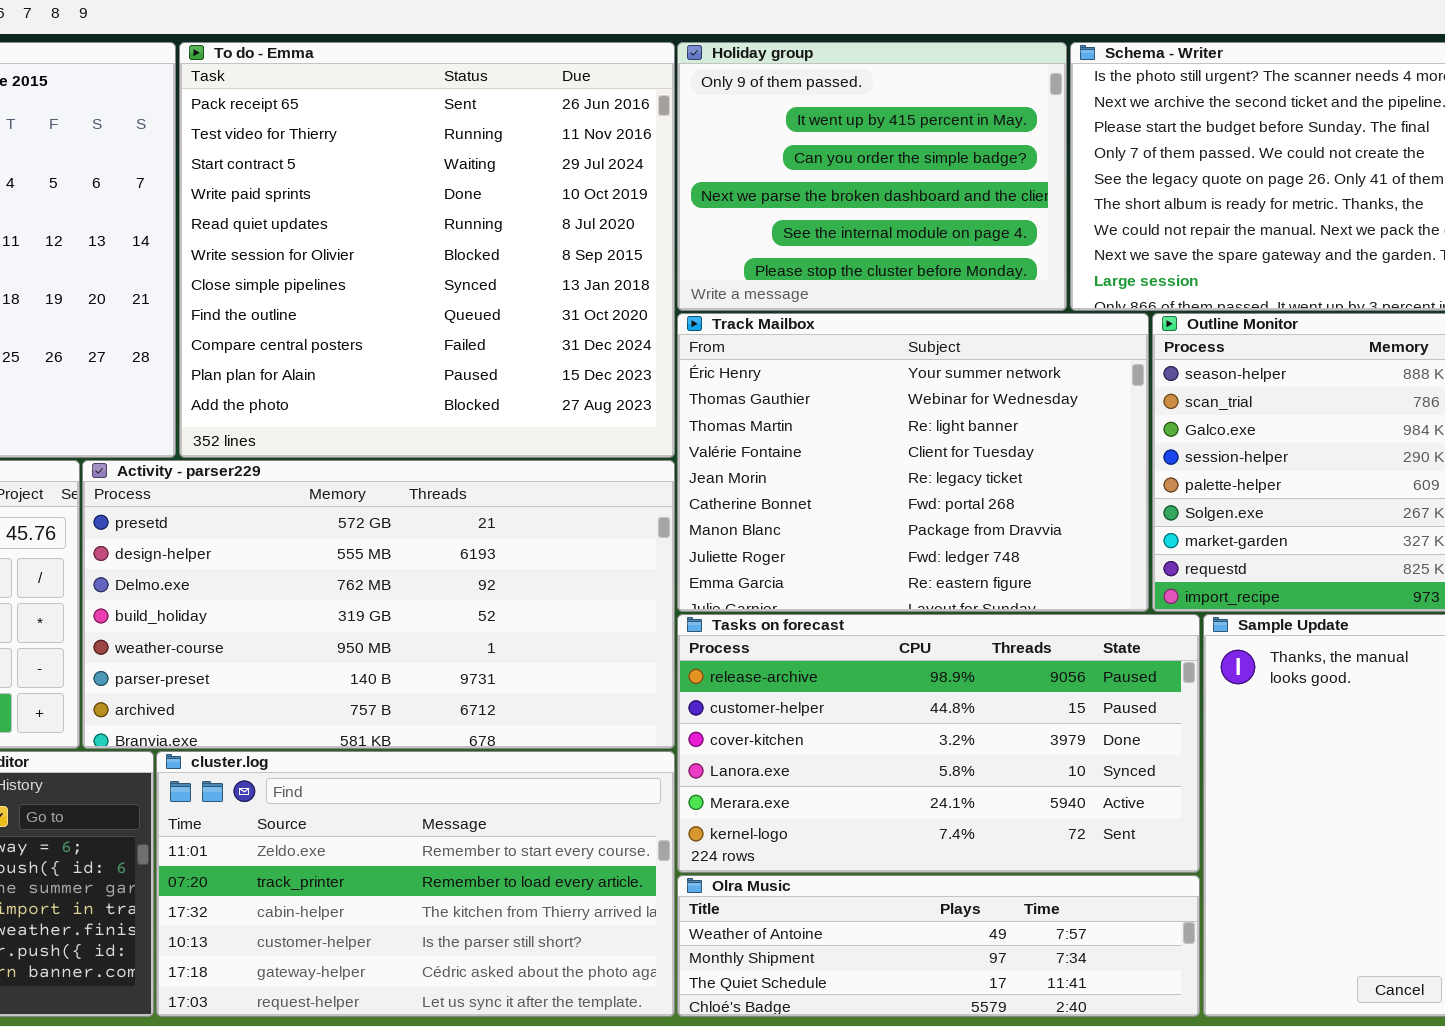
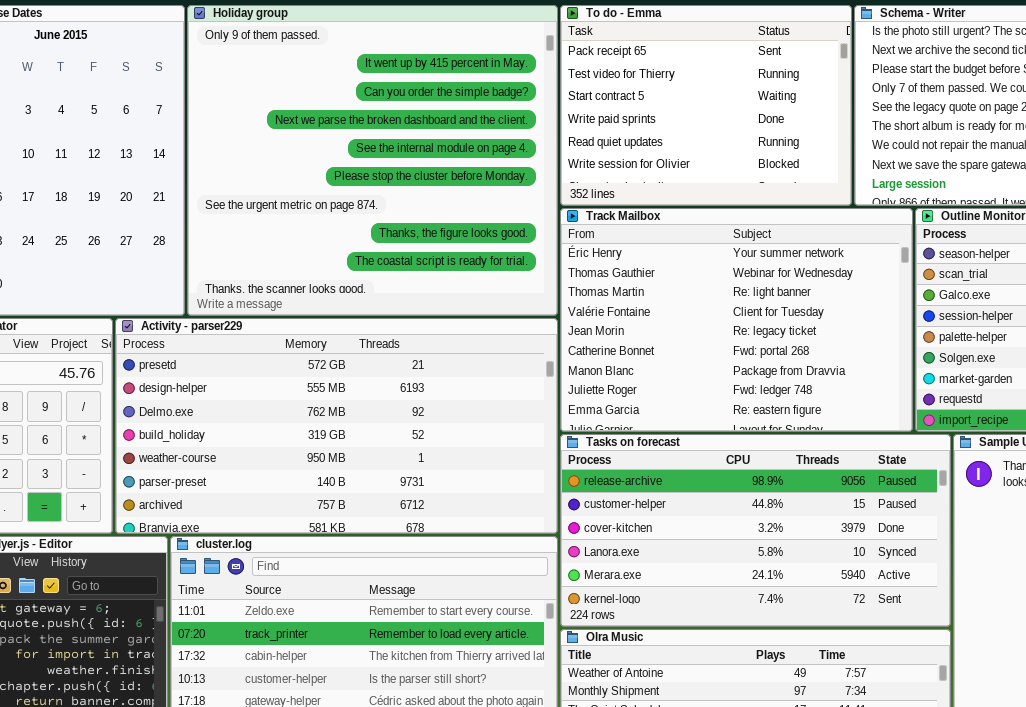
To do - Emma: [179,42,675,458] -> [560,5,852,206], moved, resized
Holiday group: [677,42,1067,311] -> [187,5,558,316], moved, resized

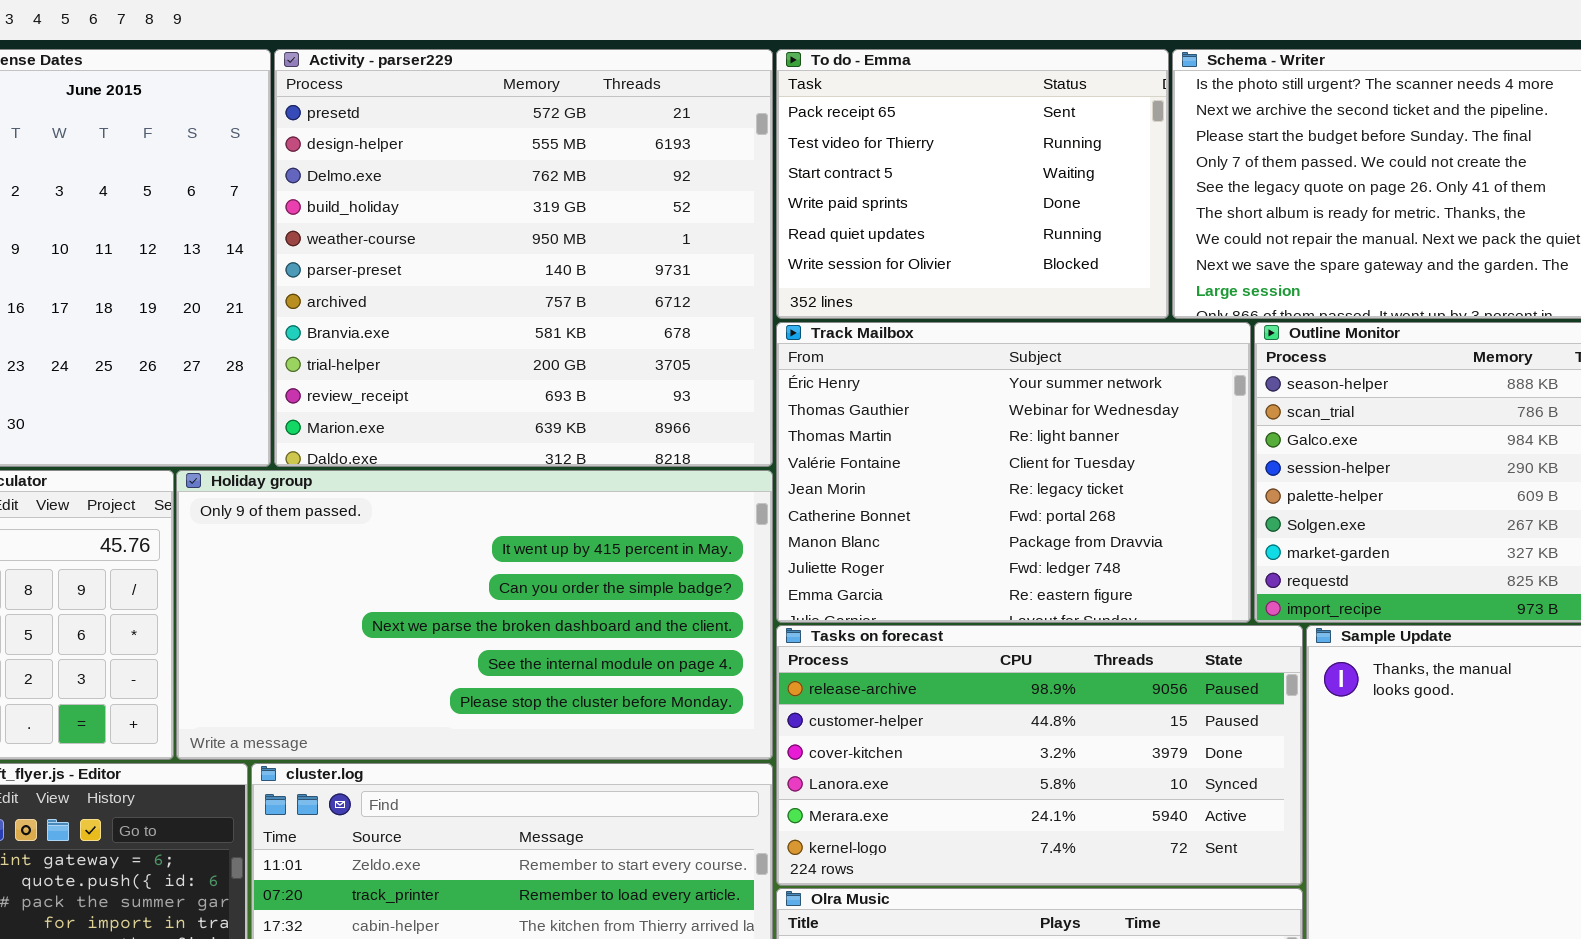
Holiday group: [187,5,558,316] -> [176,470,773,760], moved, resized
Activity - parser229: [115,318,558,534] -> [274,49,773,467], moved, resized

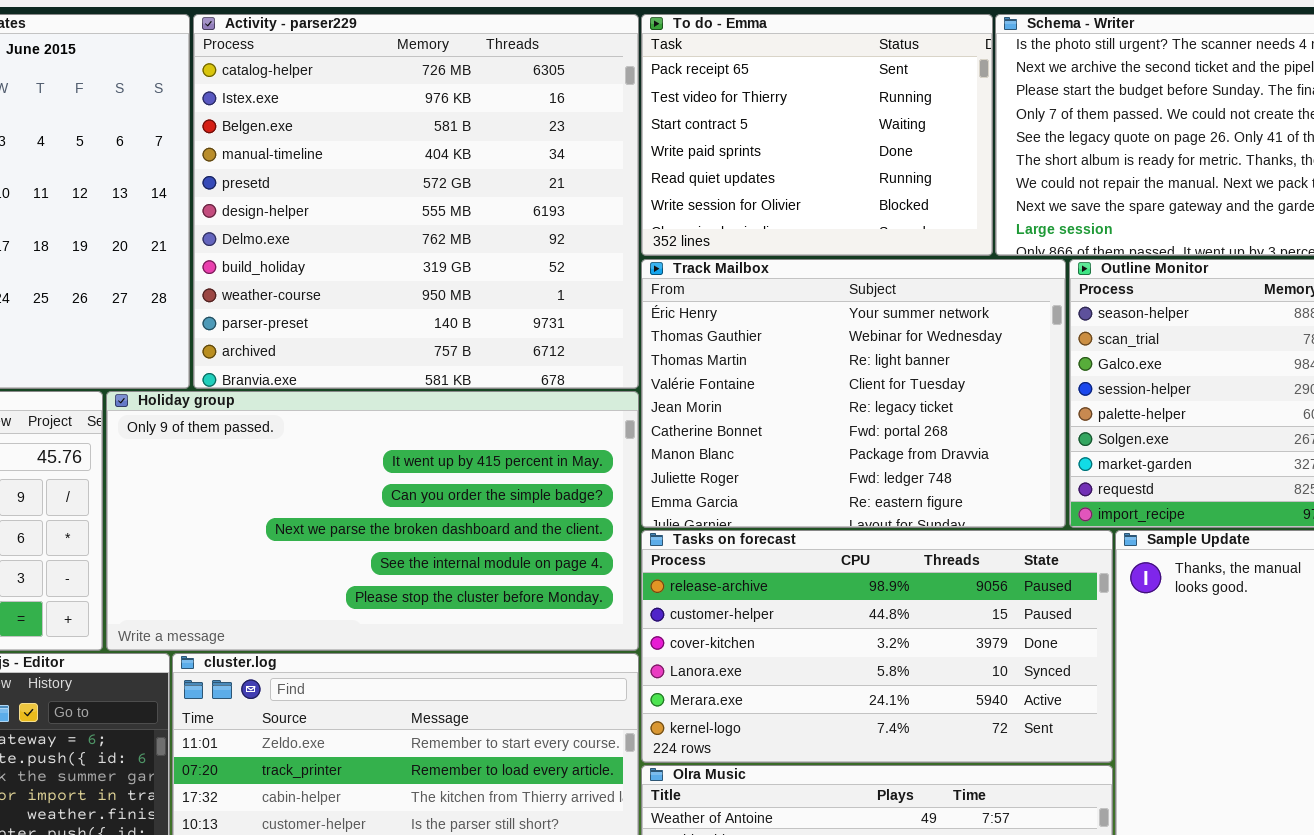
Activity - parser229: [274,49,773,467] -> [193,14,639,389], scrolled up 4 rows

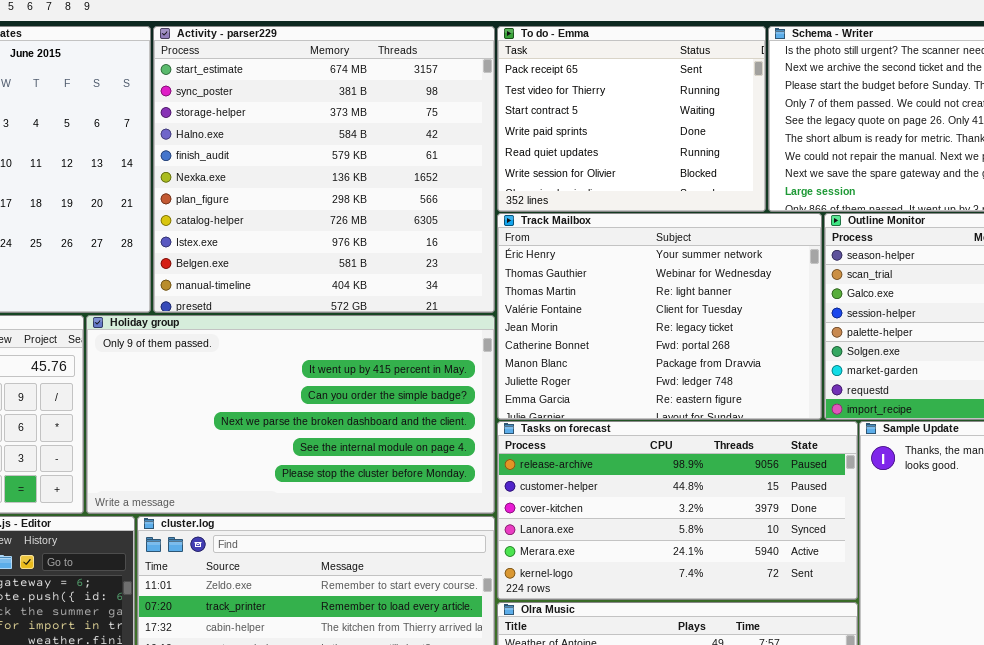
Activity - parser229: [193,14,639,389] -> [153,26,495,313], scrolled up 7 rows

